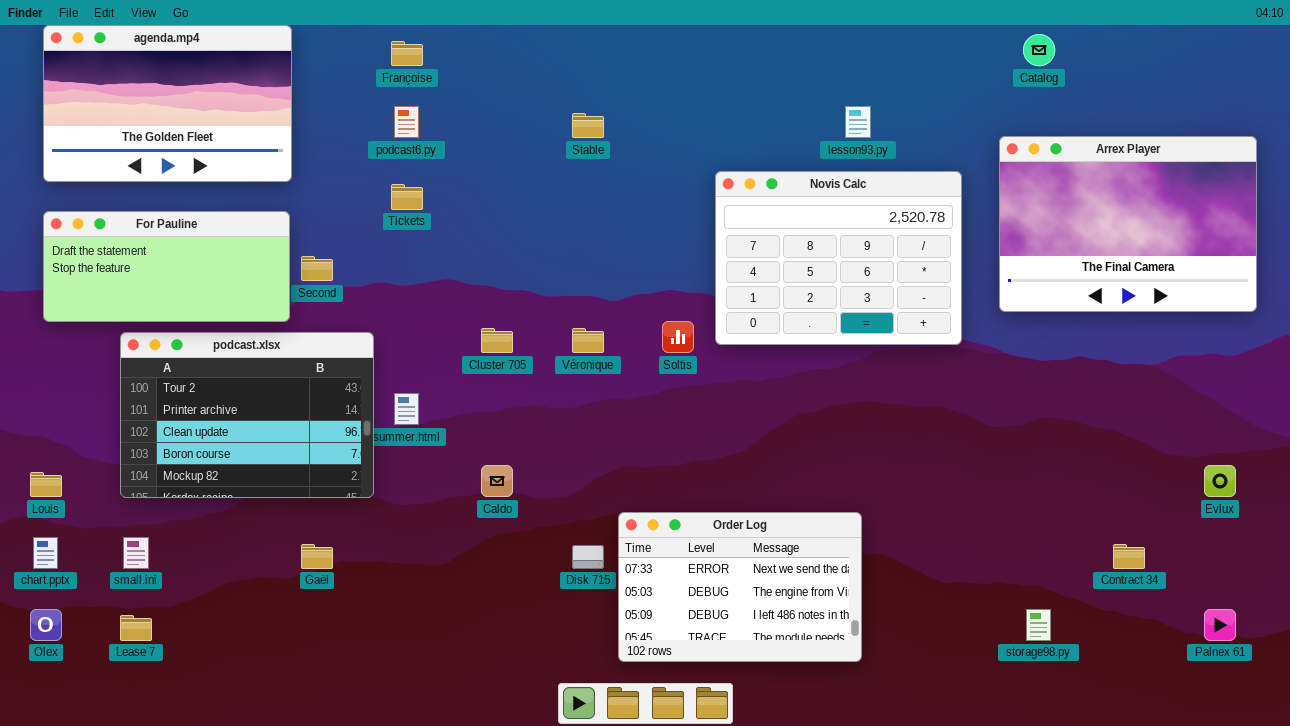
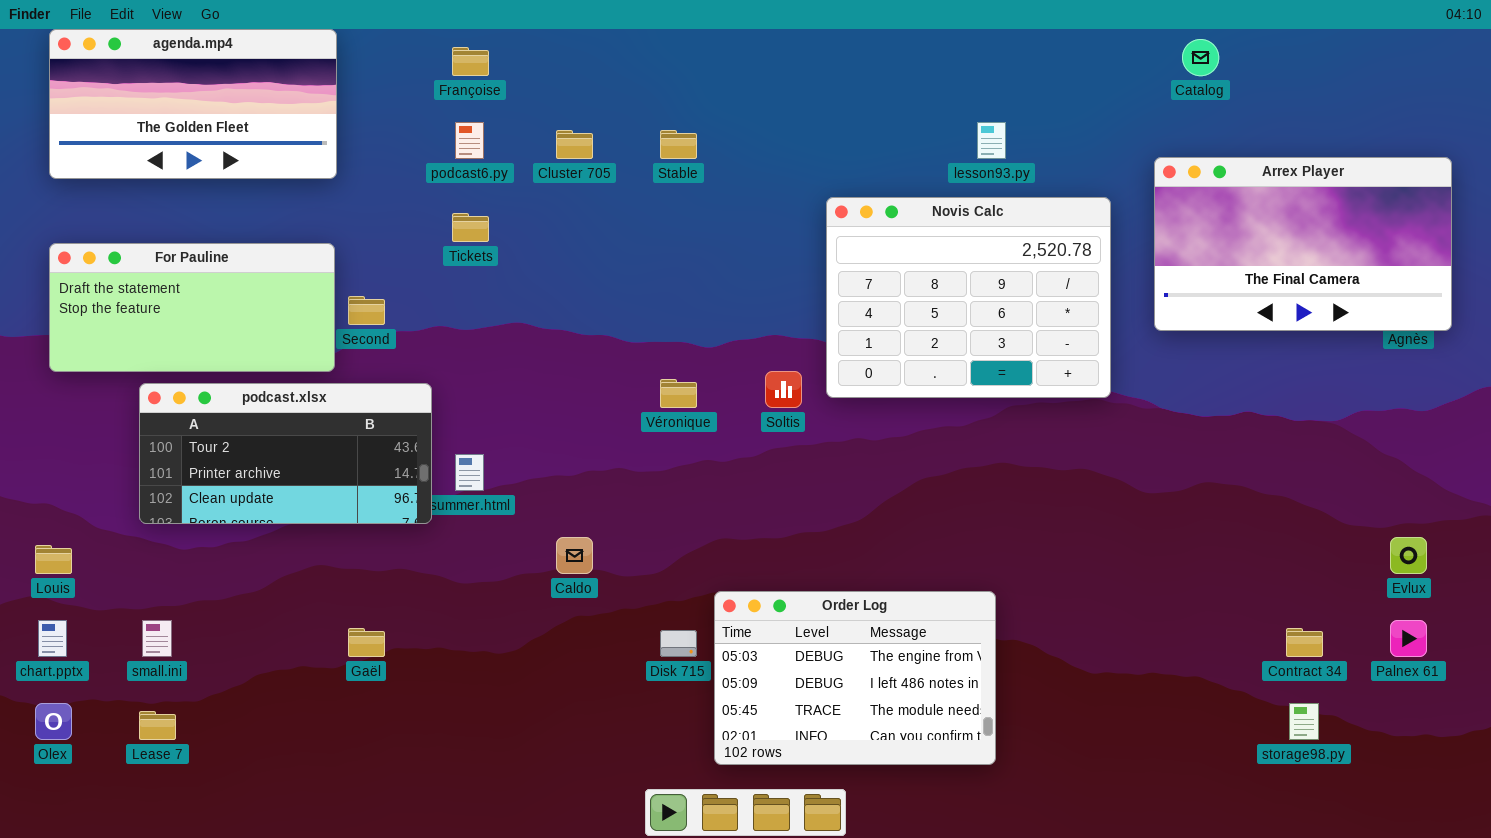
agenda.mp4: [43,25,292,182] -> [49,29,337,179], resized
Arrex Player: [999,136,1257,312] -> [1154,157,1452,331], resized
Cluster 705: [481,328,513,353] -> [556,130,593,159], moved
podcast.xlsx: [120,332,374,498] -> [139,383,432,524], resized
Order Log: [618,512,862,662] -> [714,591,996,765], scrolled down 1 row
storage98.py: [1026,609,1051,641] -> [1289,703,1319,740], moved
Palnex 61: [1204,609,1236,641] -> [1390,620,1427,657], moved

